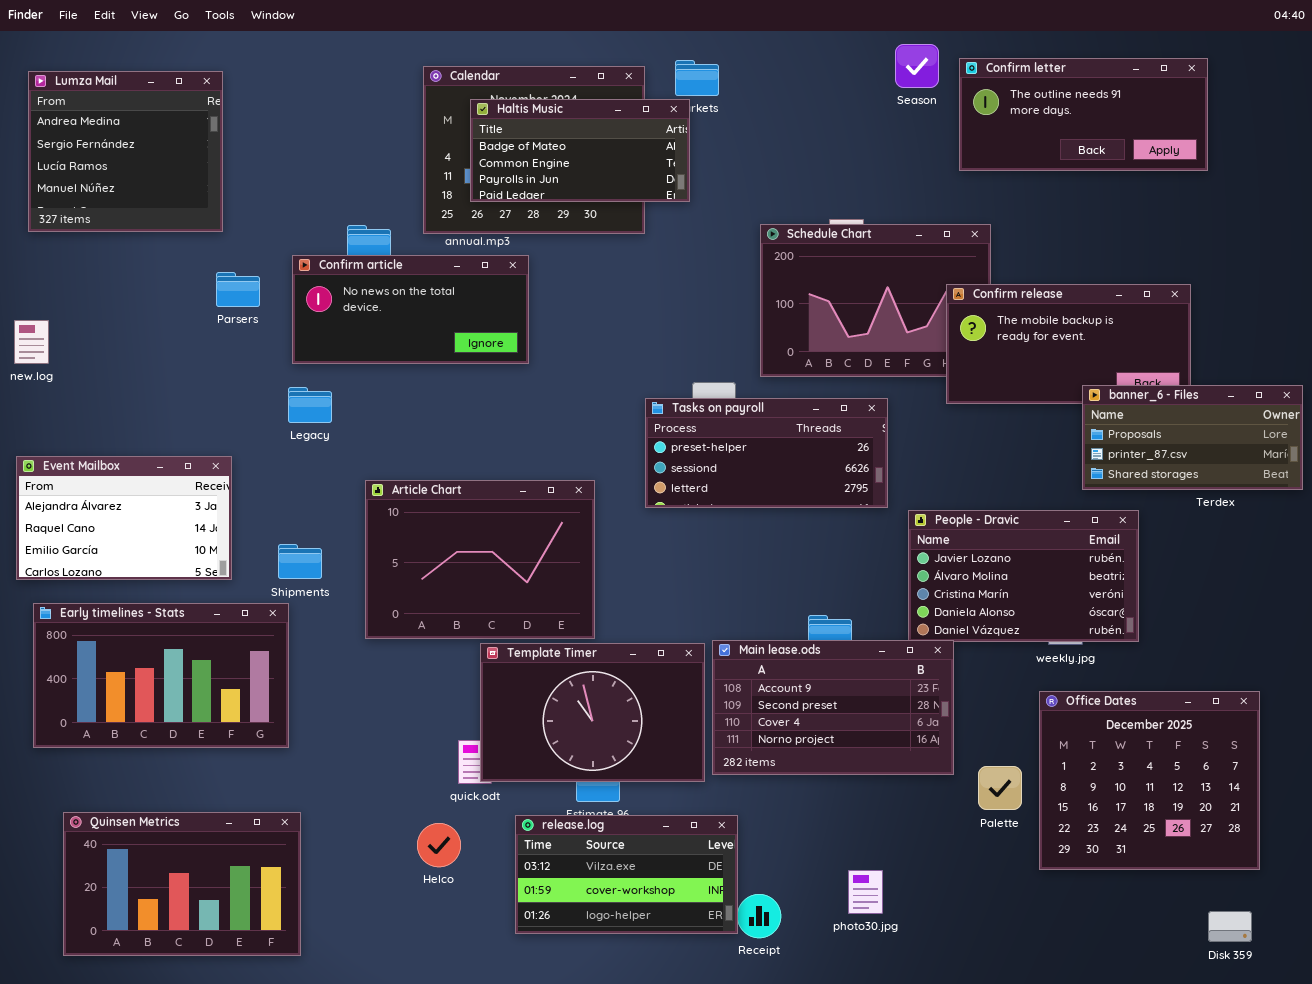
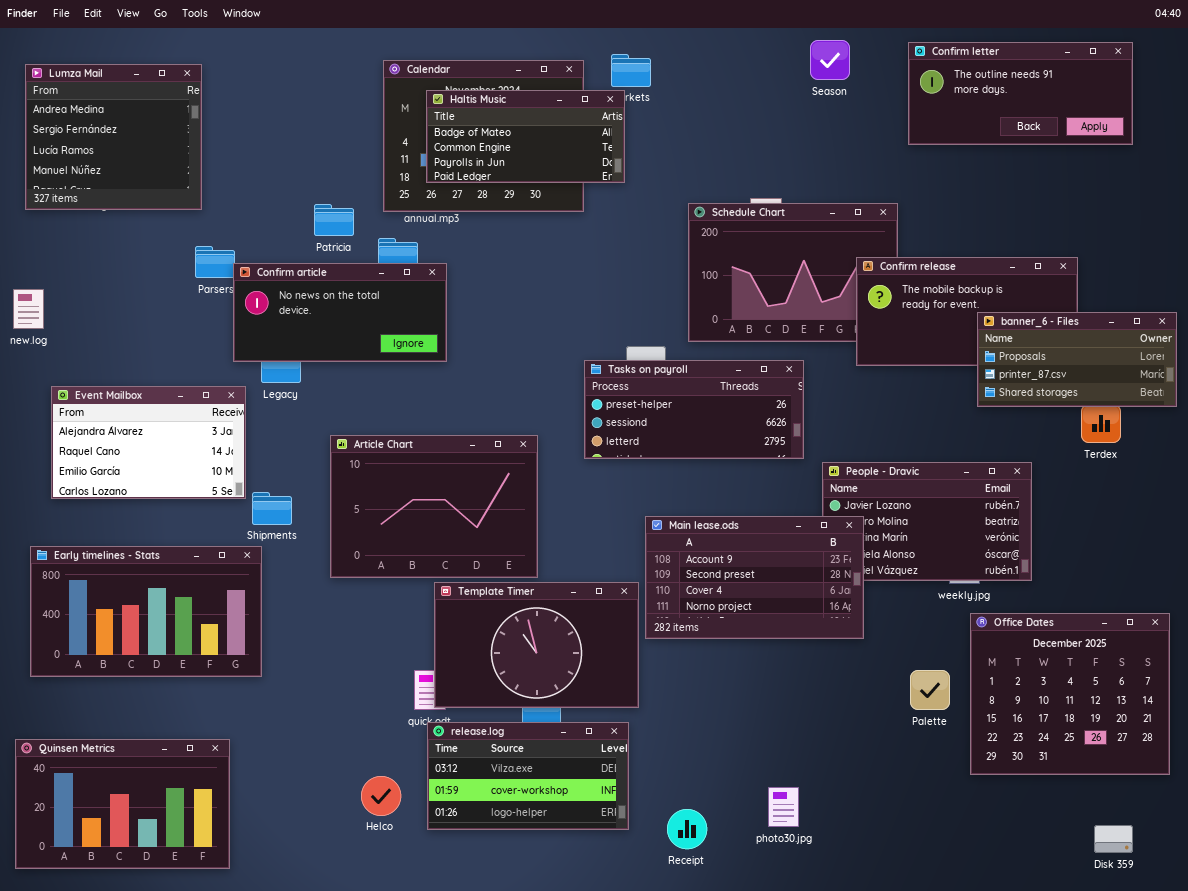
Confirm letter: [959,58,1208,171] -> [908,42,1133,145], moved
Confirm article: [292,255,529,364] -> [233,263,447,362], moved
banner_6 - Files: [1082,385,1303,490] -> [977,312,1177,407], moved
Event Mailbox: [16,456,232,580] -> [51,386,246,499], moved
Main lease.ods: [712,640,954,775] -> [645,516,864,639], moved
Office Dates: [1039,691,1260,870] -> [970,613,1170,775], moved
Palette: [978,766,1022,810] -> [910,670,950,710], moved
Quinsen Metrics: [63,812,301,956] -> [15,739,230,869], moved
release.log: [515,815,738,934] -> [427,722,629,830], moved
Helco: [417,823,461,867] -> [361,776,401,816], moved

